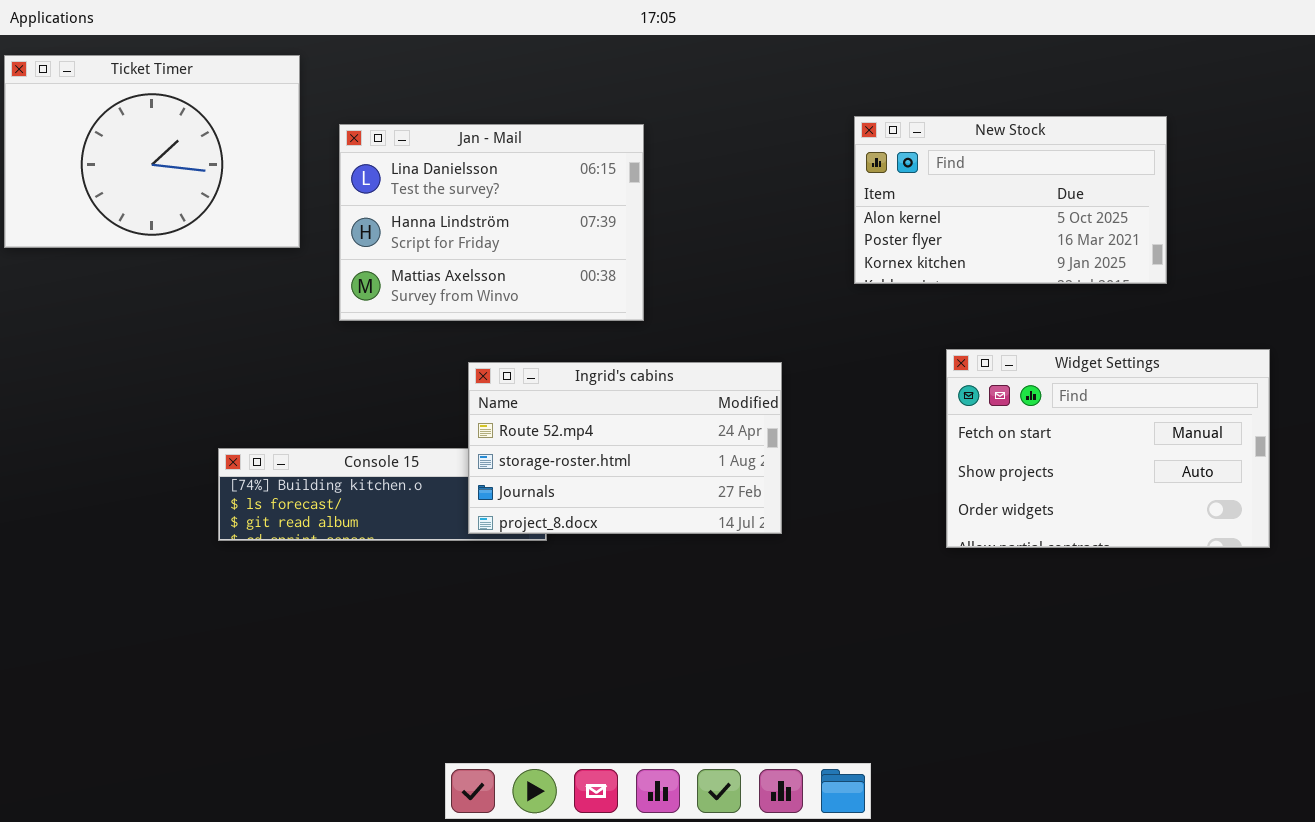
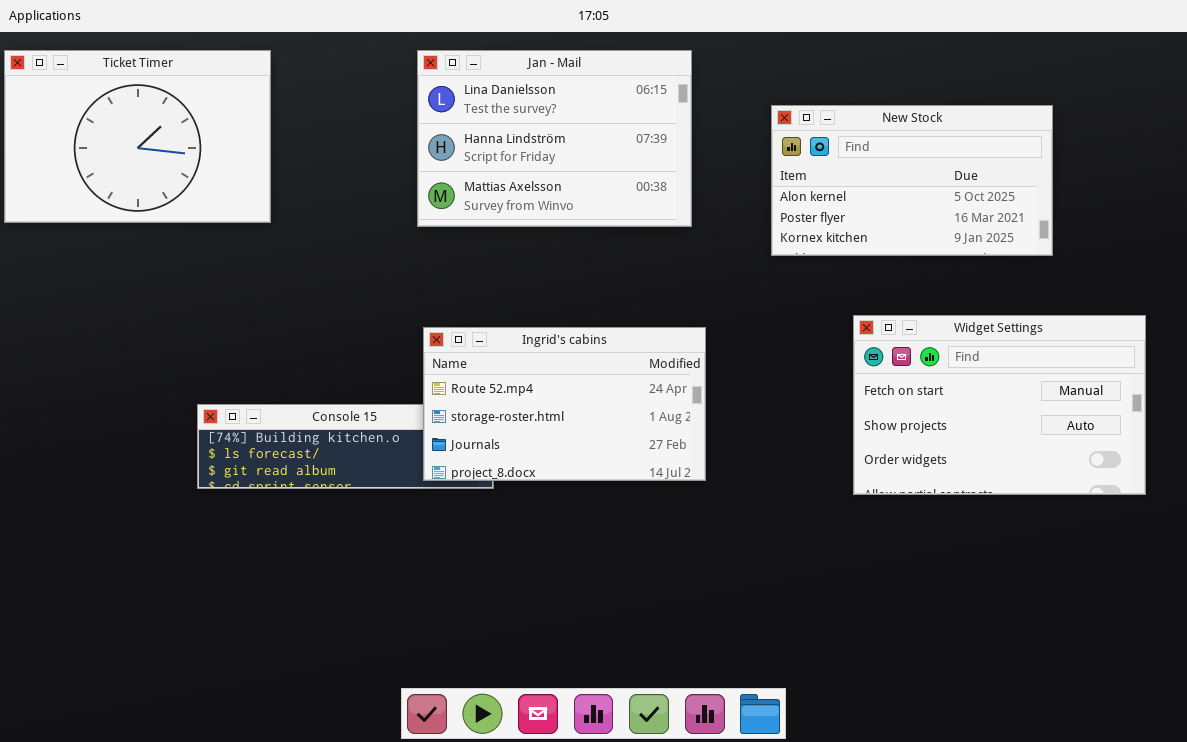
Jan - Mail: [339,124,644,321] -> [417,50,692,227], moved

